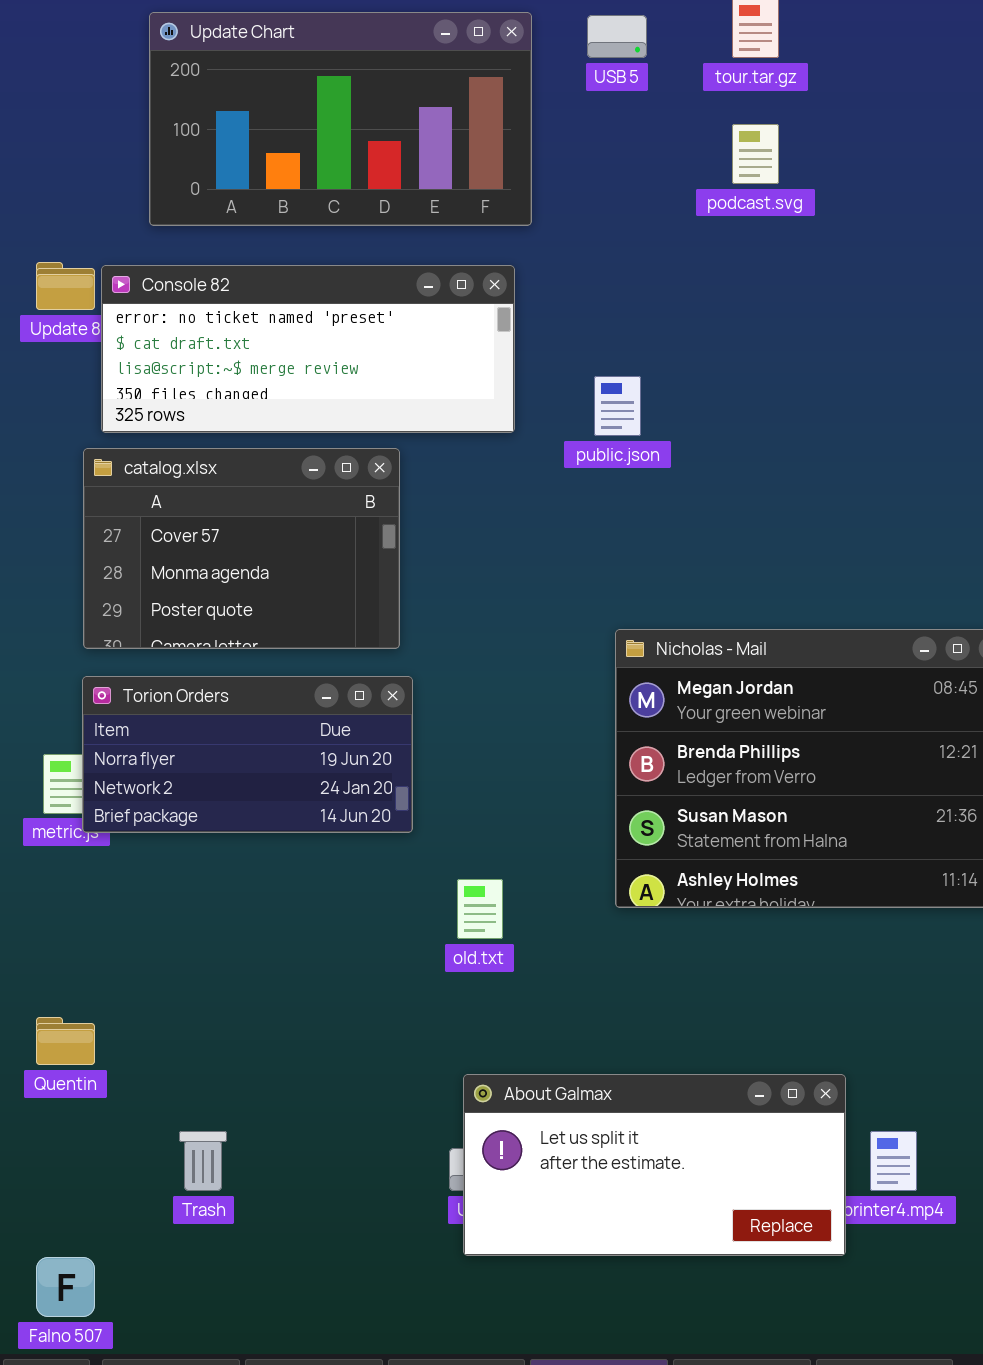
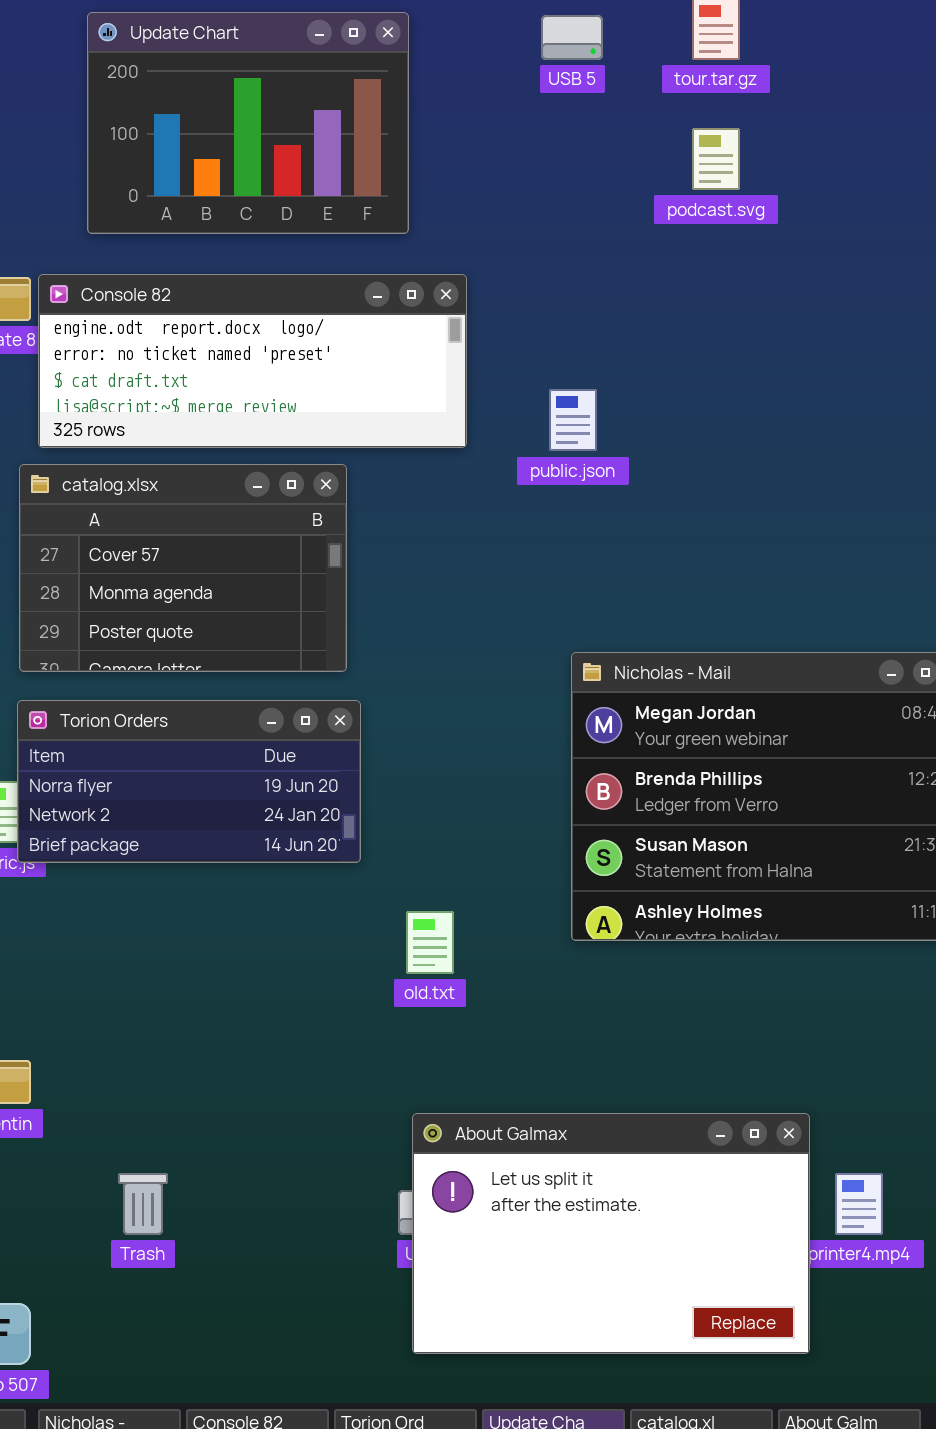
Update Chart: [149,12,532,226] -> [87,12,409,234], resized
Console 82: [101,265,515,433] -> [38,274,467,448], scrolled up 1 row
About Galmax: [463,1074,846,1256] -> [412,1113,810,1354], resized

